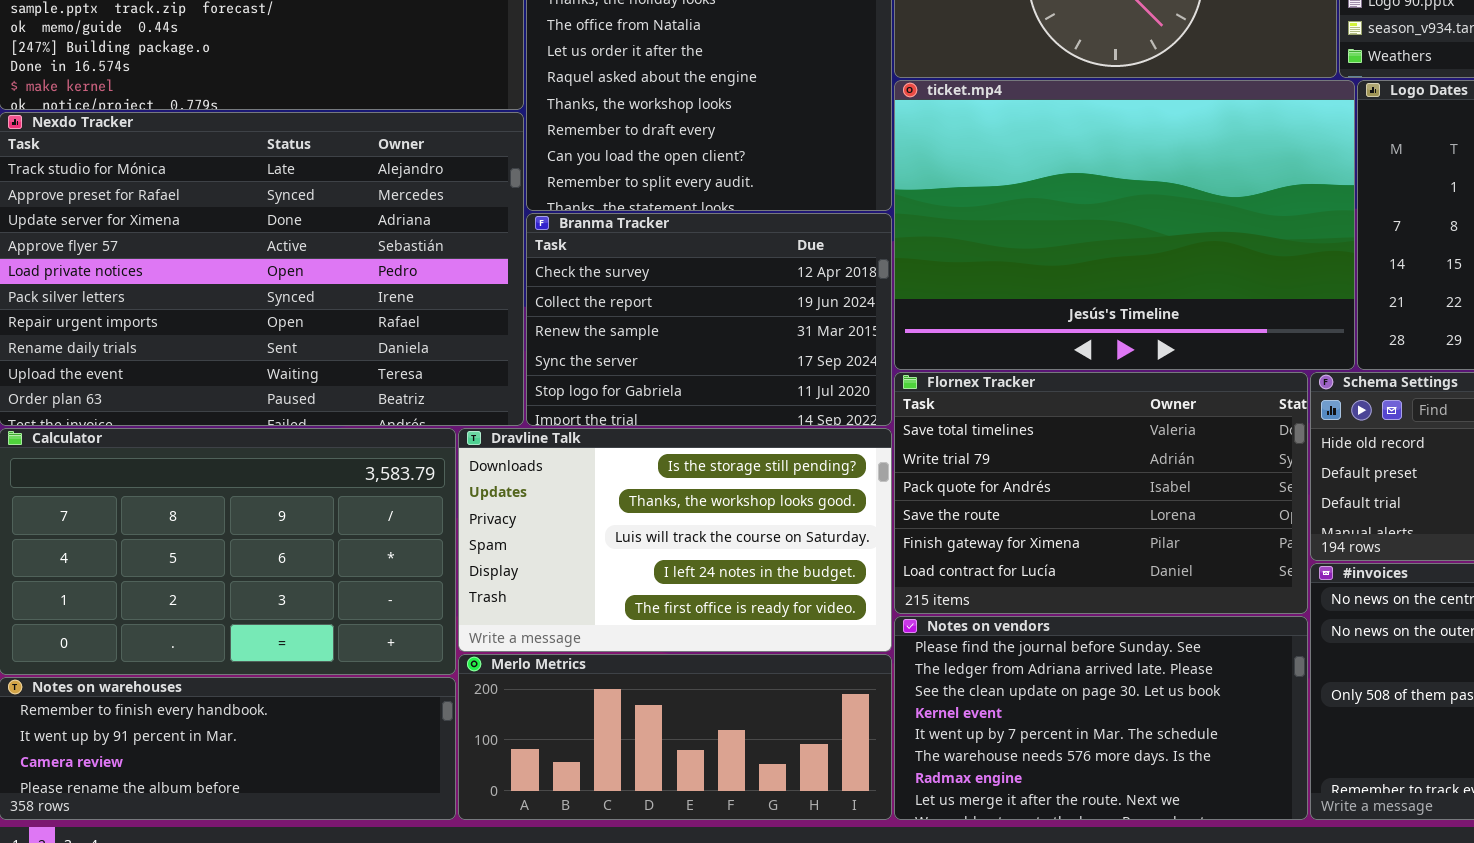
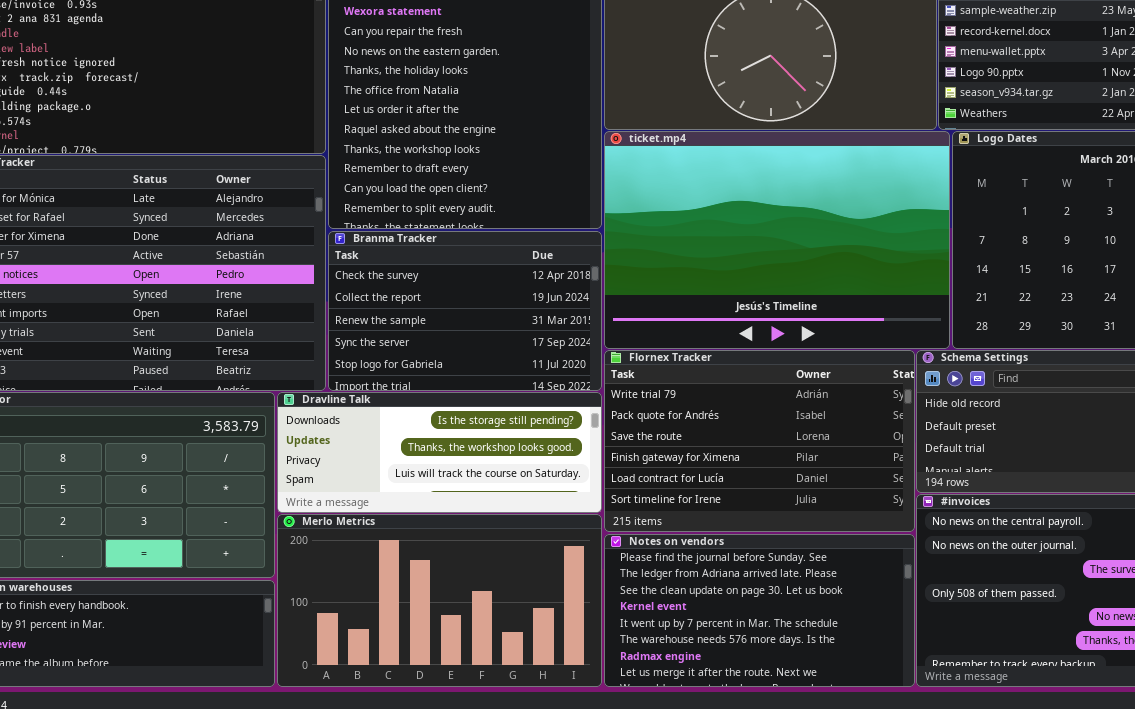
Flornex Tracker: [894,372,1308,614] -> [604,350,915,532], scrolled down 1 row
Dravline Talk: [458,428,892,652] -> [277,392,602,513], resized
Merlo Metrics: [458,654,892,820] -> [277,514,602,687], resized

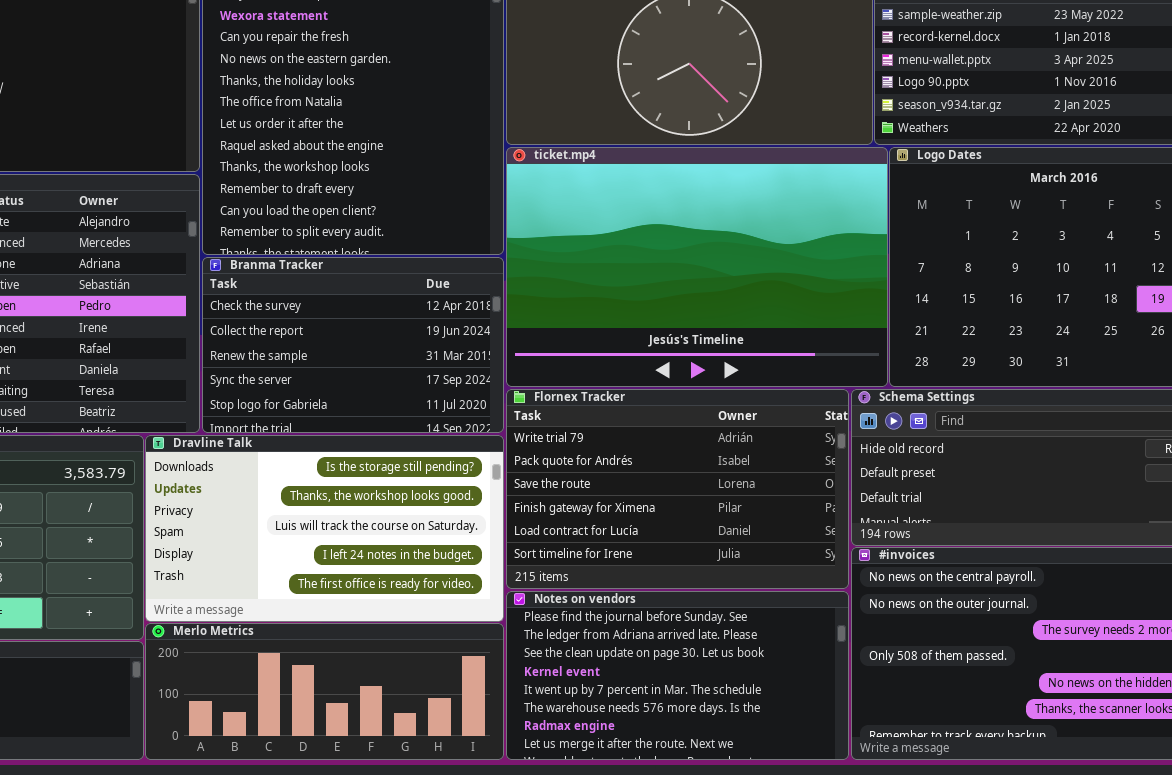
Dravline Talk: [277,392,602,513] -> [145,435,504,622], resized
Merlo Metrics: [277,514,602,687] -> [145,623,504,760], resized

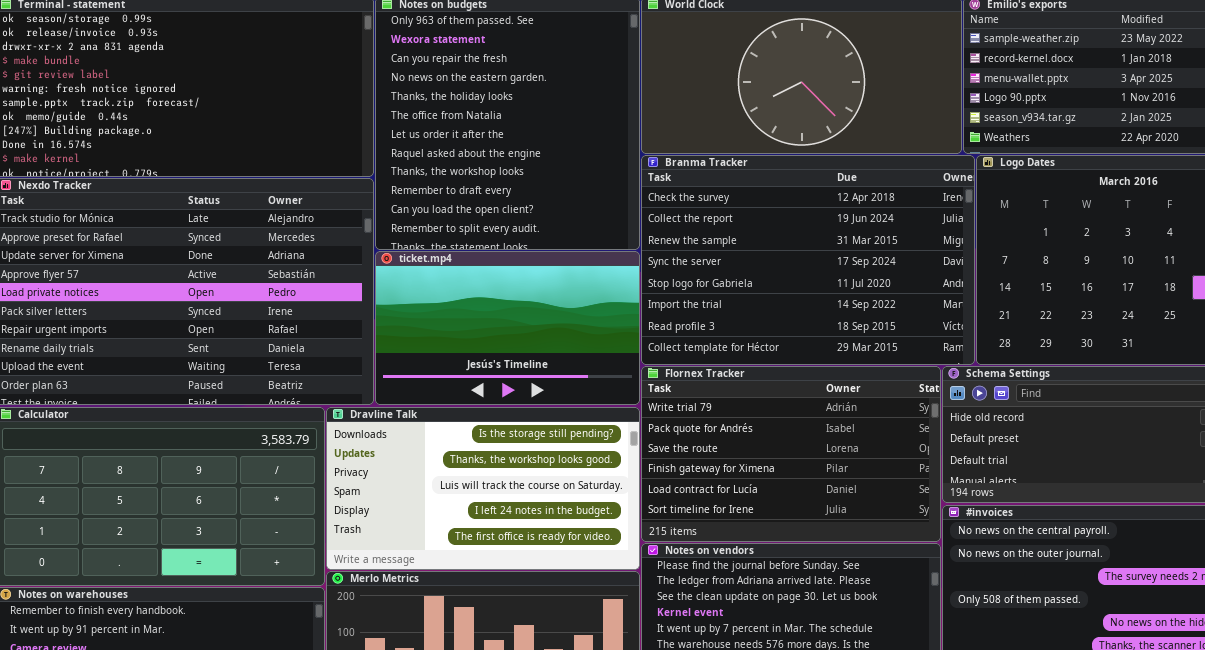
ticket.mp4: [506,147,888,387] -> [375,251,640,405], moved, resized
Branma Tracker: [202,257,504,433] -> [641,155,975,365], moved, resized

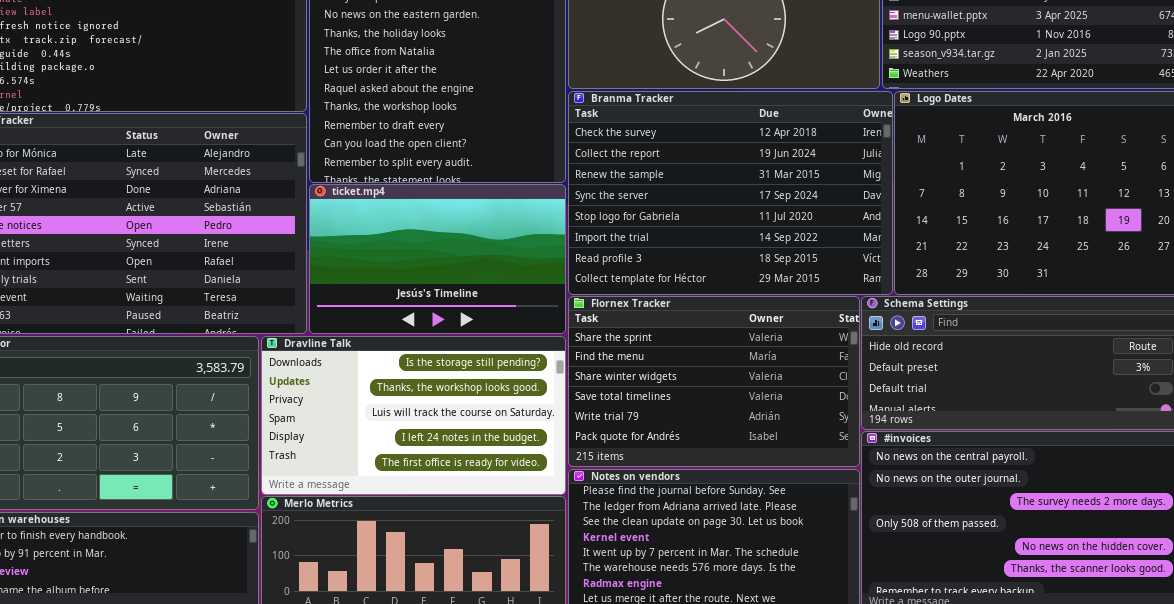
Flornex Tracker: [641,366,941,542] -> [568,296,860,467], scrolled up 4 rows

